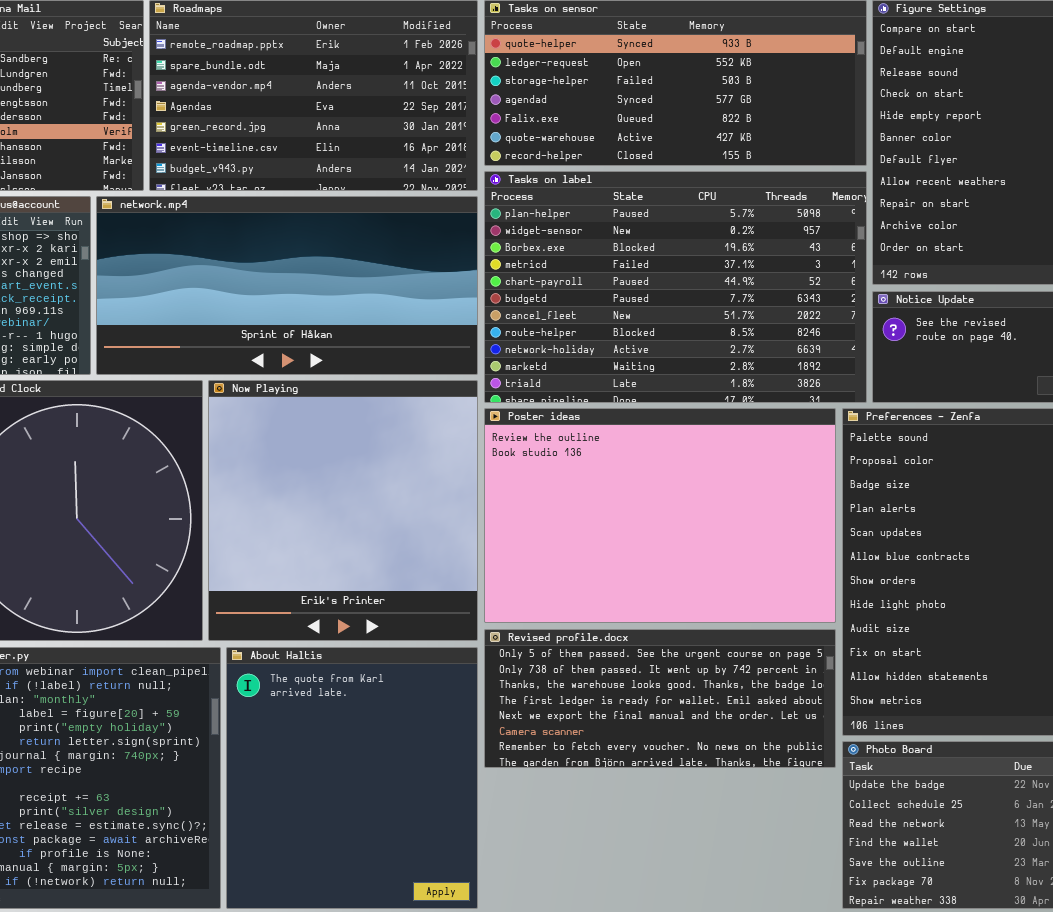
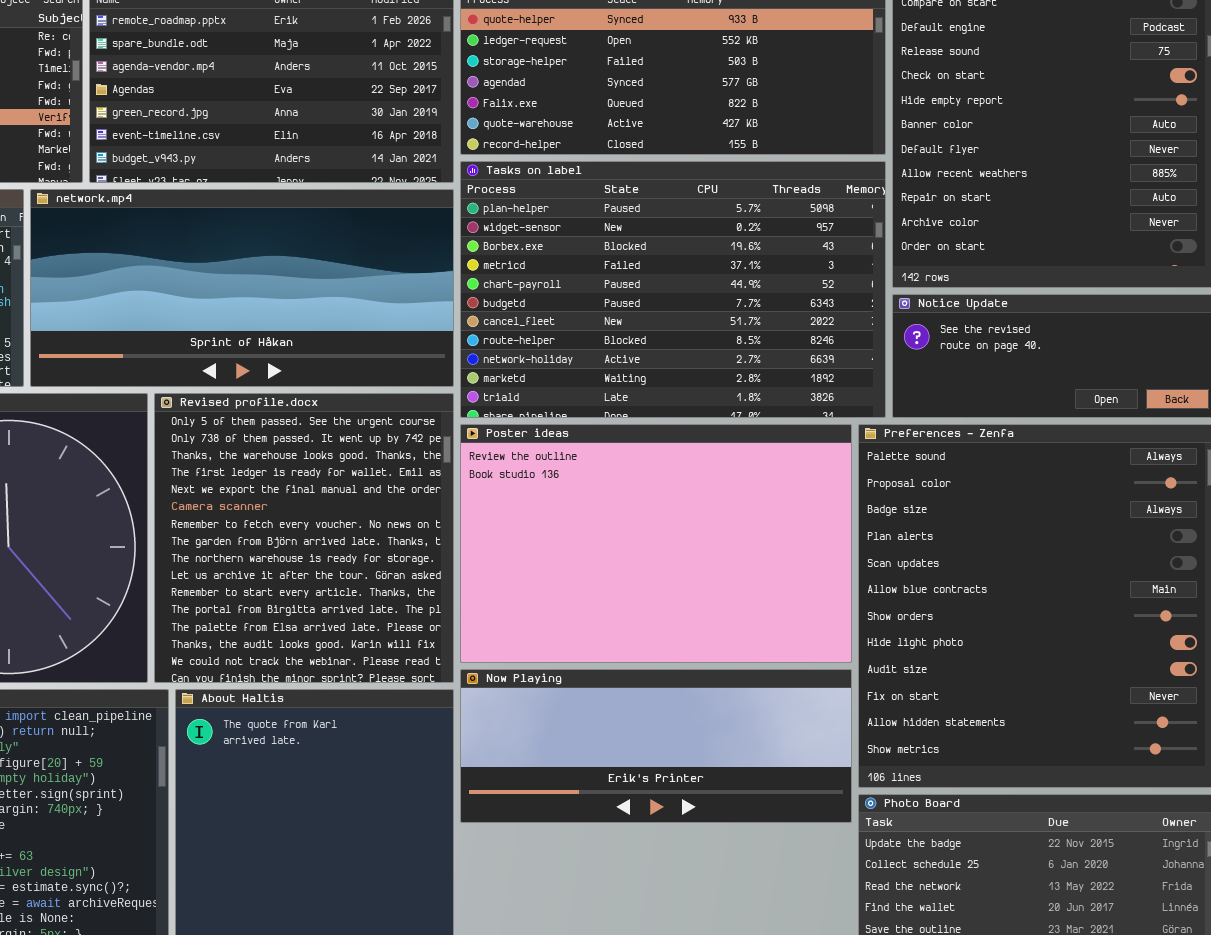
Now Playing: [208,380,478,641] -> [460,669,852,823], moved, resized
Revised profile.docx: [484,629,836,768] -> [154,393,454,683], moved, resized

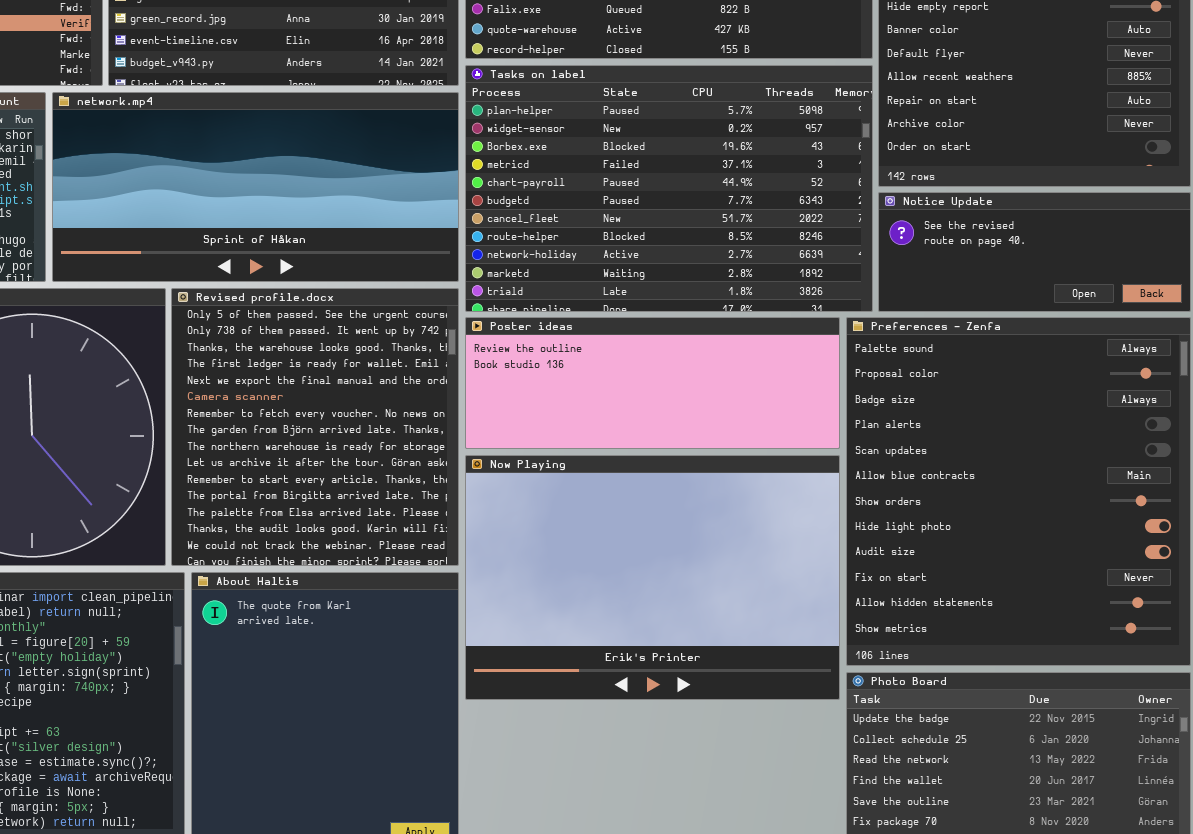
Poster ideas: [460,424,852,663] -> [465,317,840,449], resized
Now Playing: [460,669,852,823] -> [465,455,840,700], resized

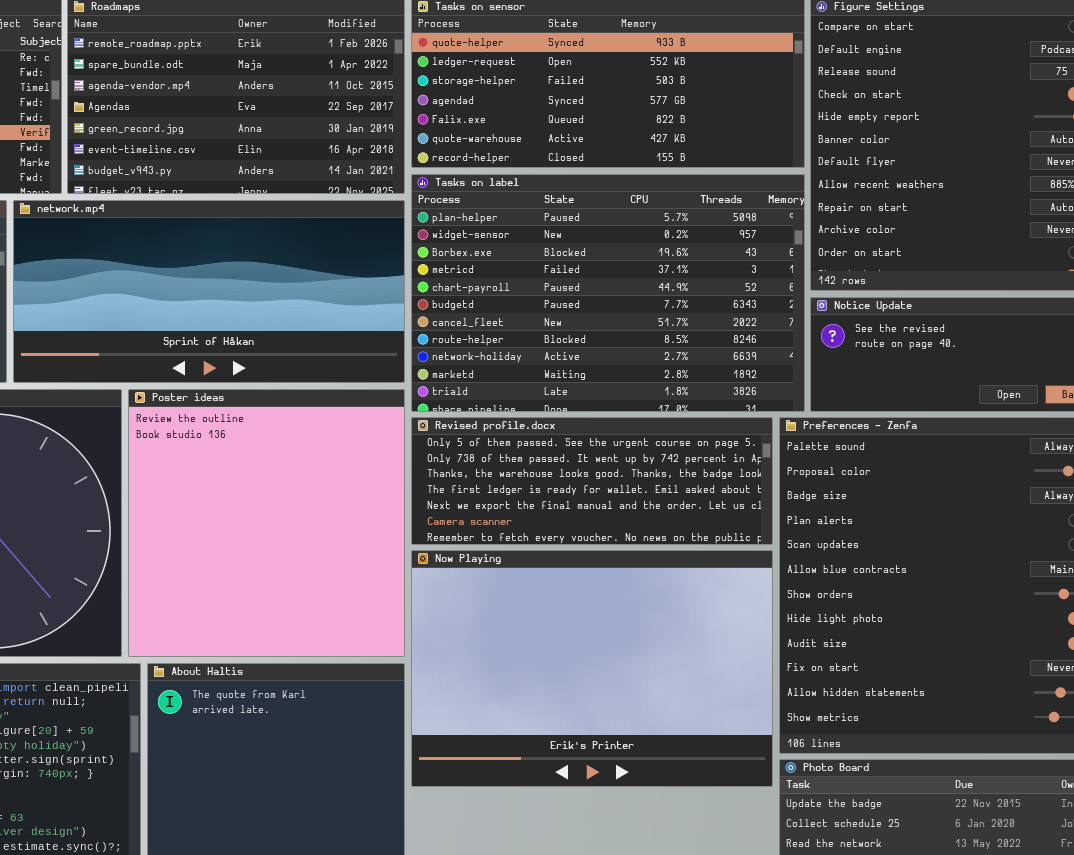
Revised profile.docx: [171,288,459,566] -> [411,417,773,545], moved, resized
Poster ideas: [465,317,840,449] -> [128,389,405,657], moved, resized

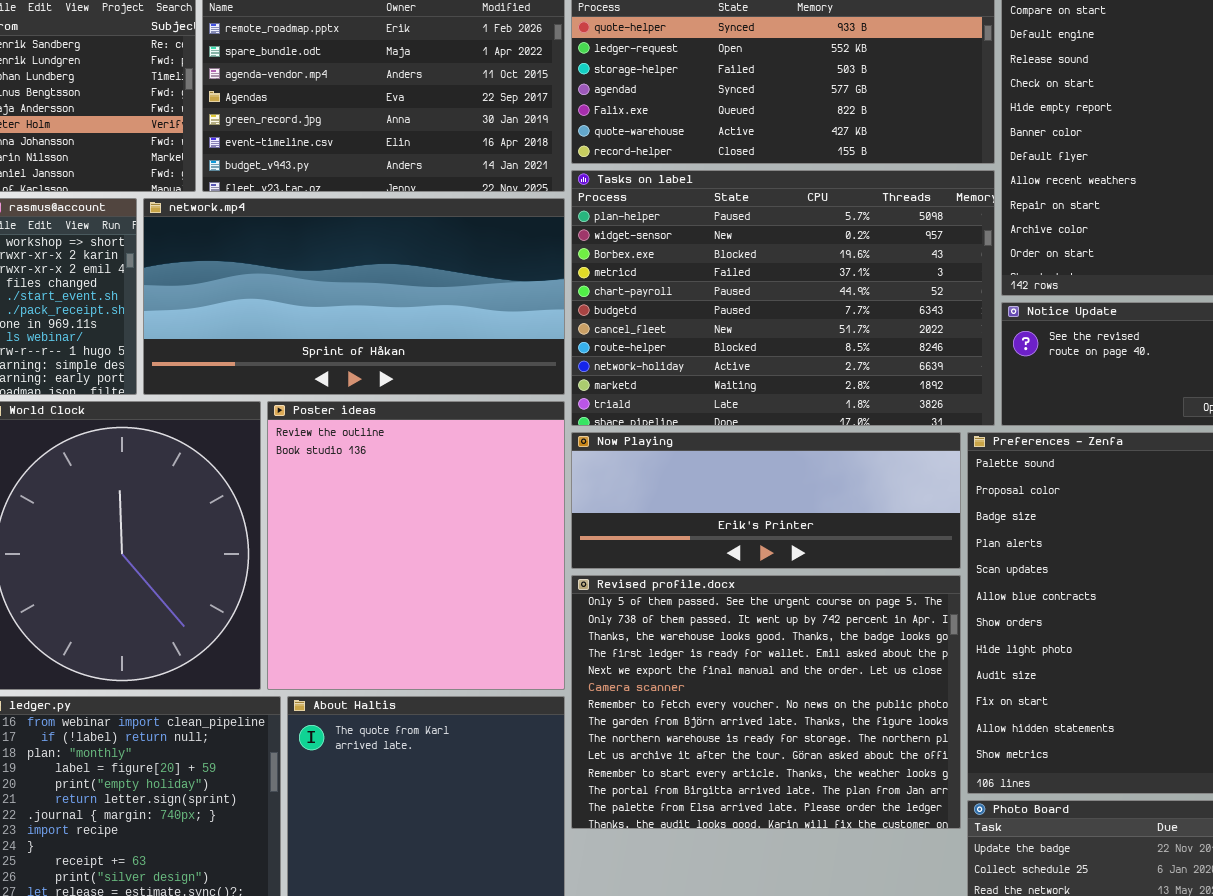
Revised profile.docx: [411,417,773,545] -> [571,575,961,829], moved, resized
Now Playing: [411,550,773,787] -> [571,432,961,569], moved, resized

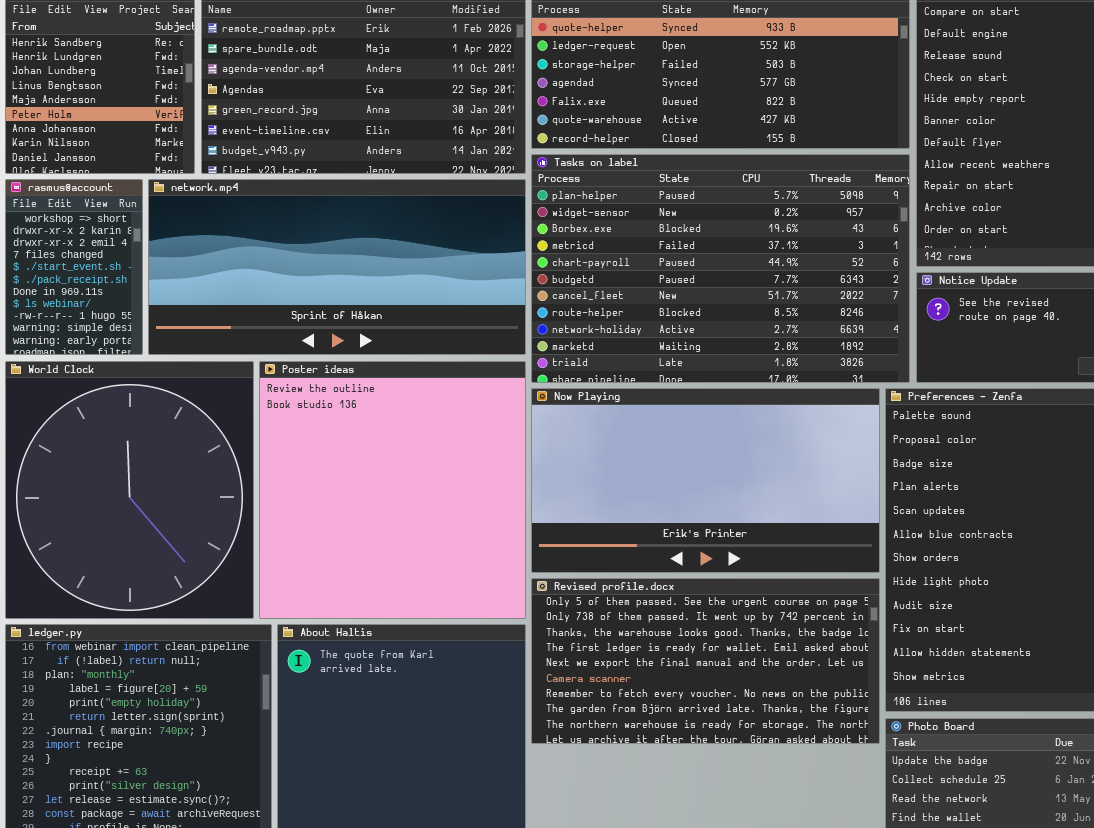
Now Playing: [571,432,961,569] -> [531,388,880,573], resized
Revised profile.docx: [571,575,961,829] -> [531,578,880,744], resized

